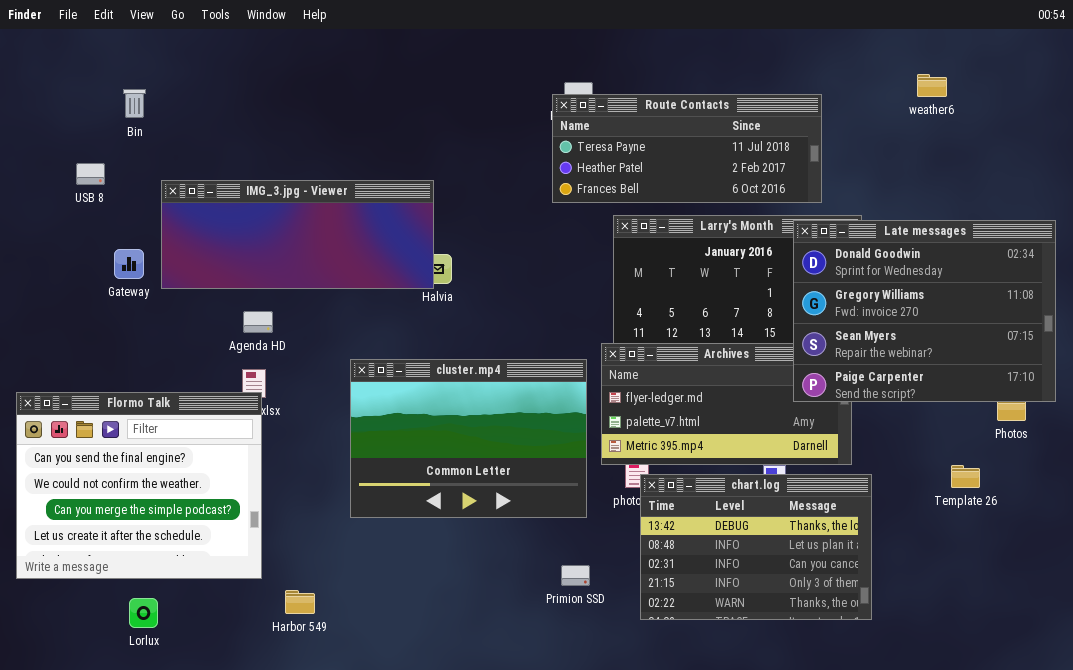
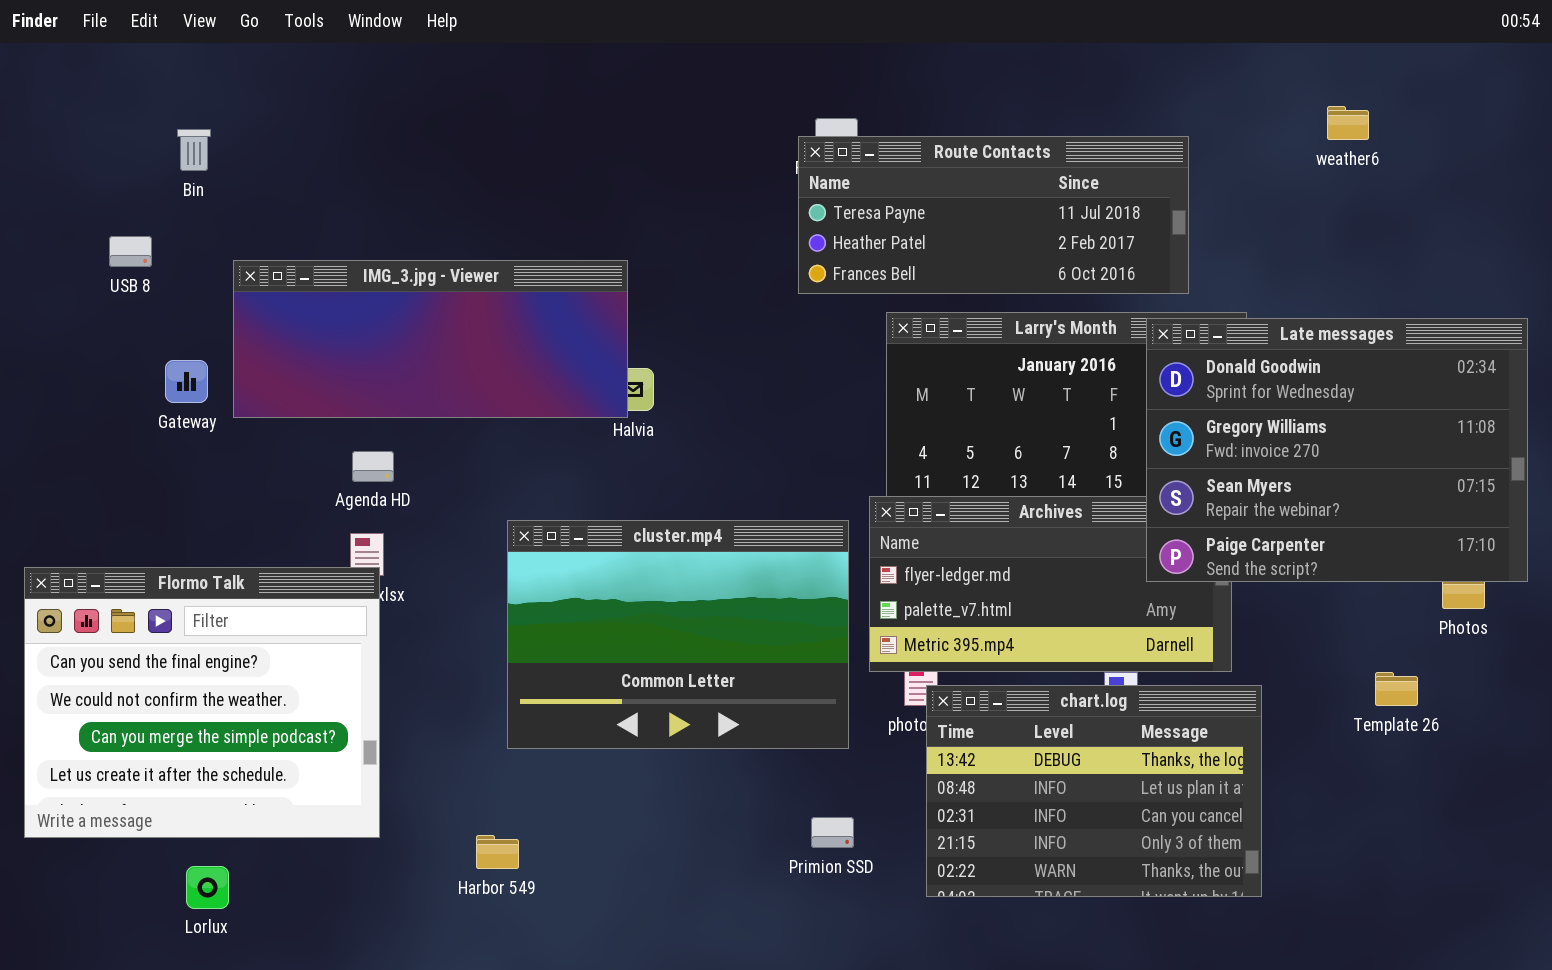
Harbor 549: [285,590,315,614] -> [476,835,519,869], moved

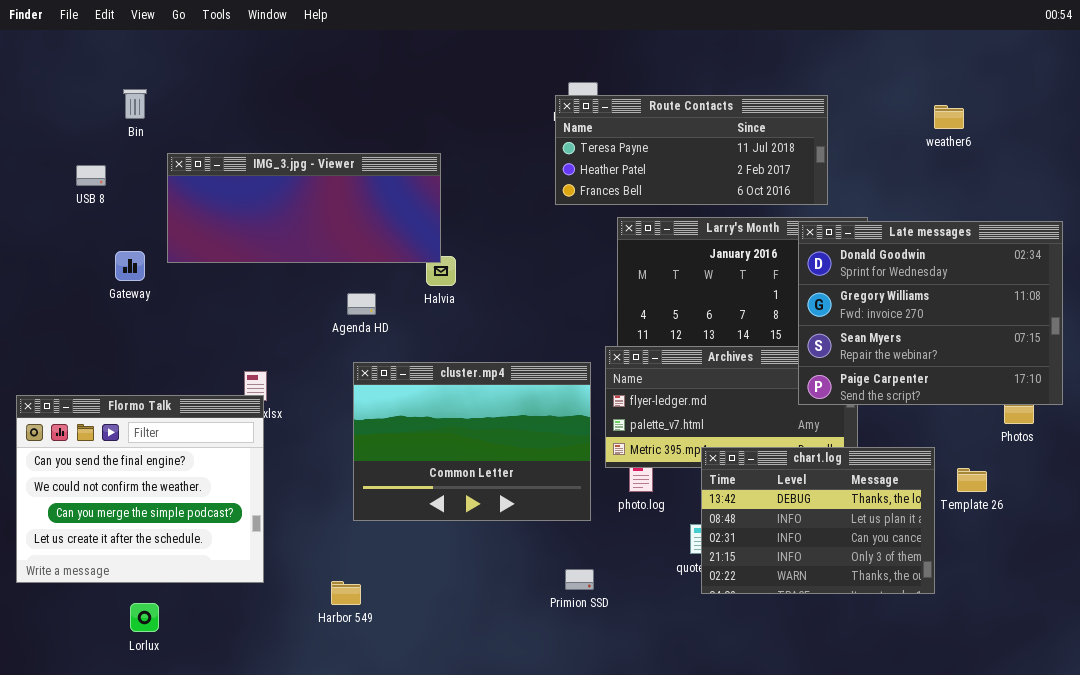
weather6: [1327,106,1369,140] -> [934,105,964,129], moved
IMG_3.jpg - Viewer: [233,260,628,418] -> [167,153,441,263], moved
Agenda HD: [352,451,394,482] -> [347,293,376,315], moved
chart.log: [926,685,1262,897] -> [701,447,935,594], moved

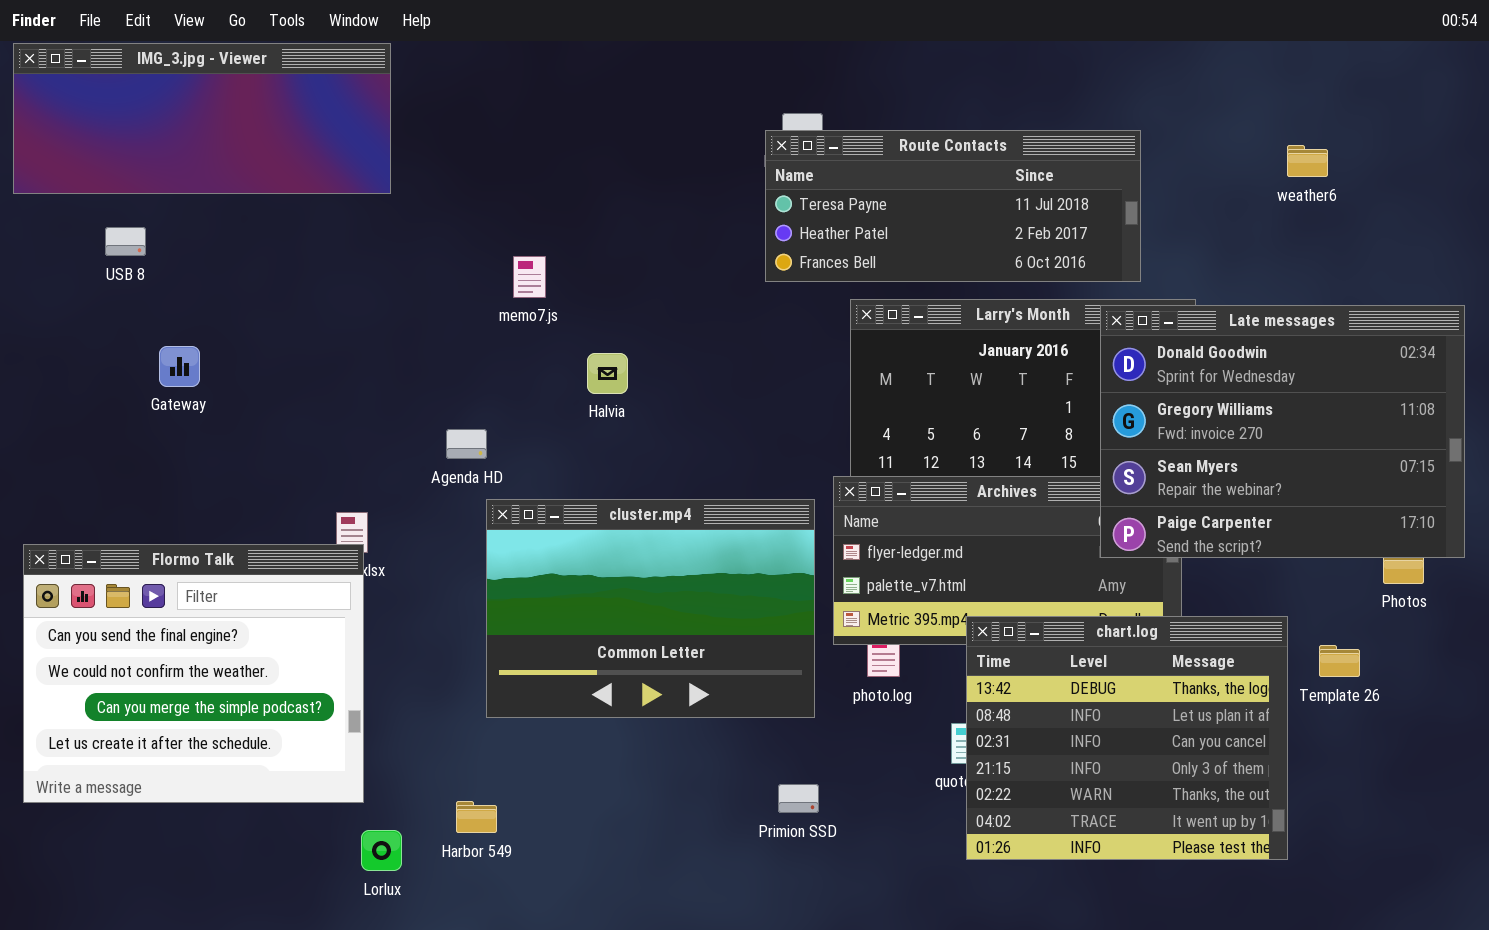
IMG_3.jpg - Viewer: [167,153,441,263] -> [13,43,391,194], moved
Agenda HD: [347,293,376,315] -> [446,429,487,459], moved
chart.log: [701,447,935,594] -> [966,616,1288,860], resized
Lorlux: [130,603,159,632] -> [361,830,402,871], moved

